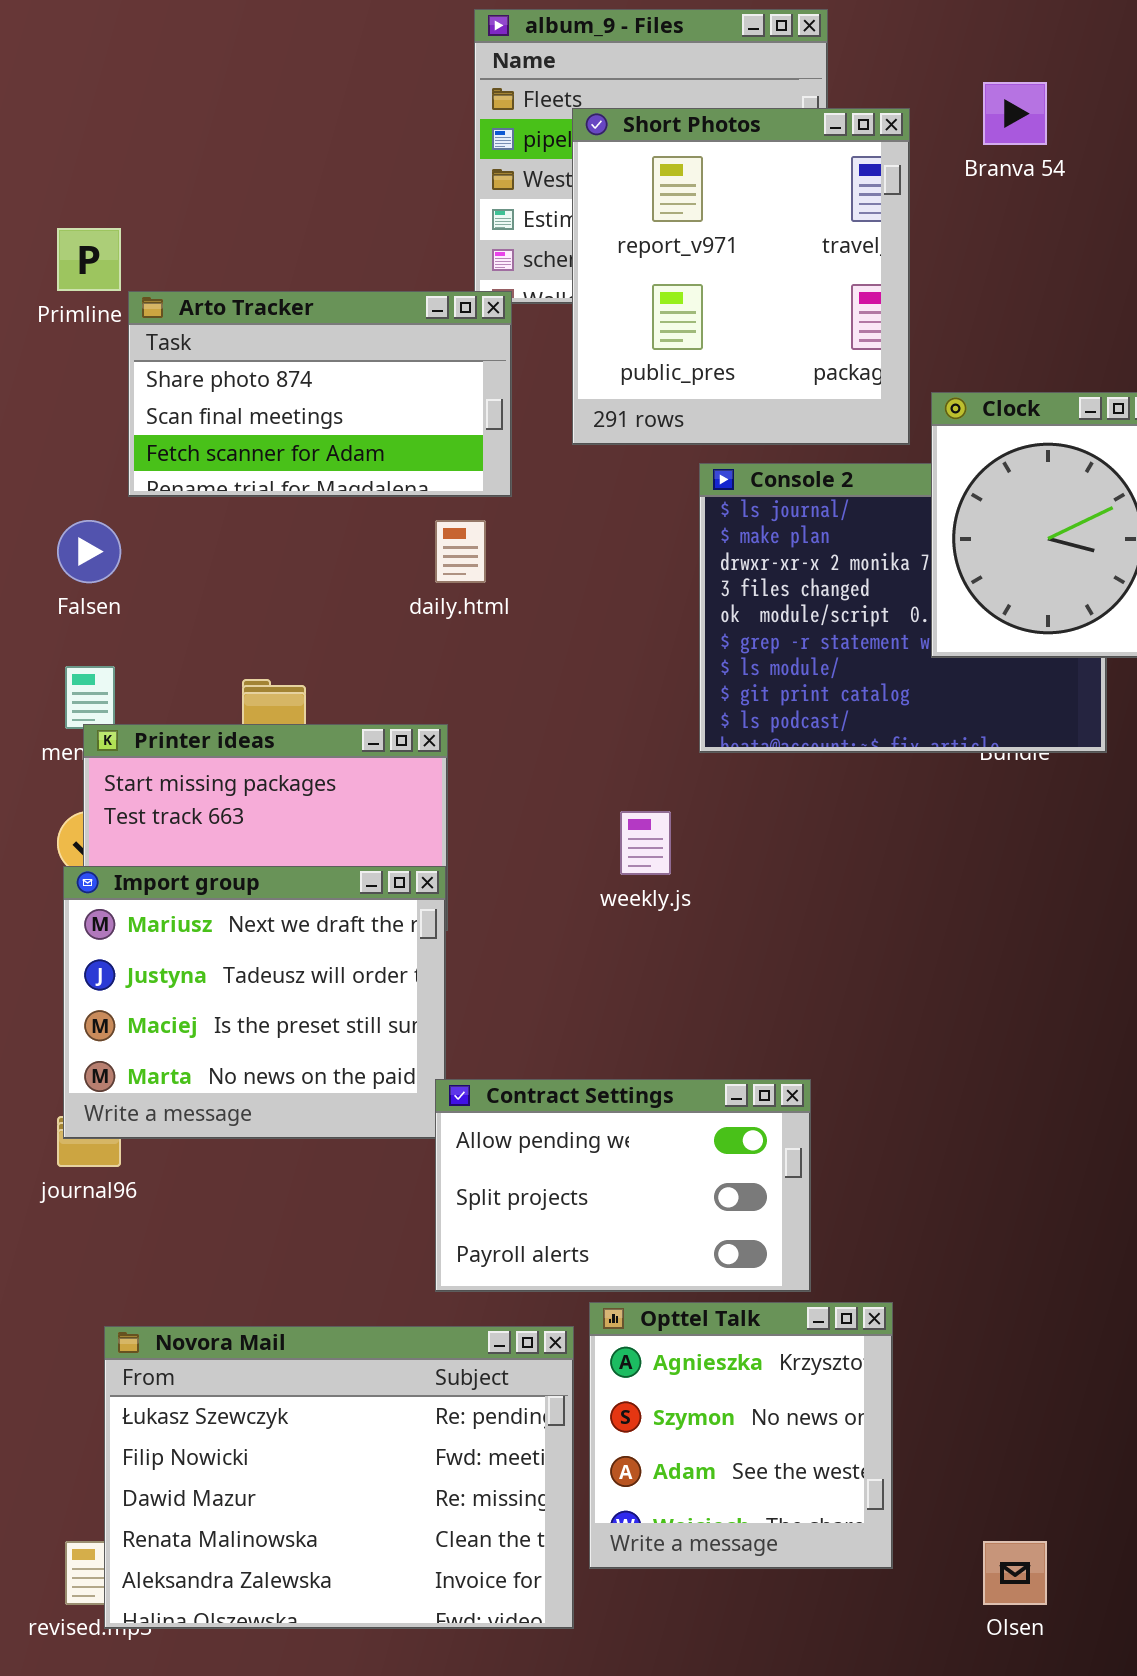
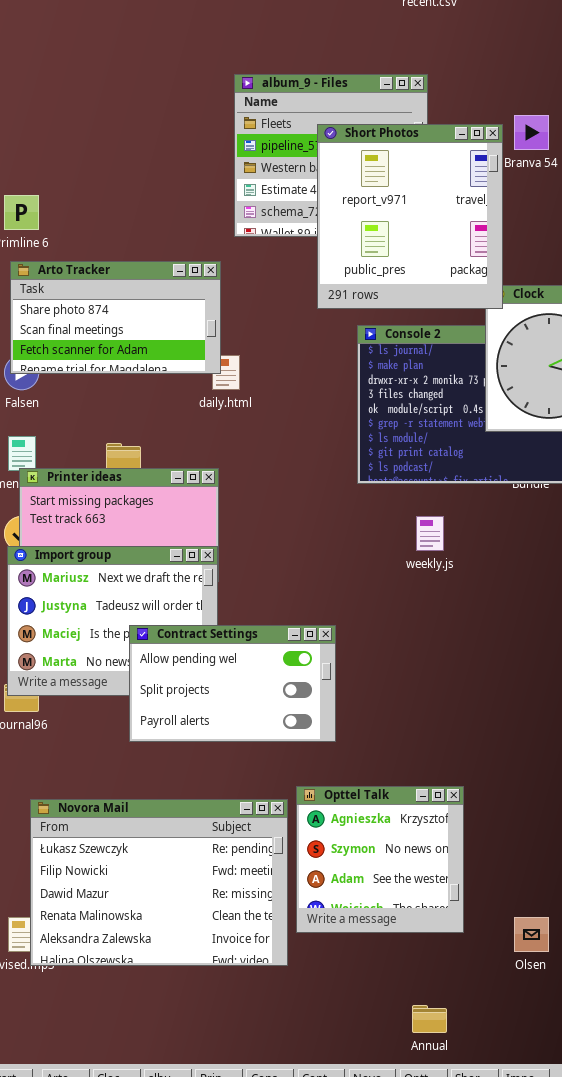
Short Photos: [572,108,910,445] -> [317,124,503,309], moved
Arto Tracker: [128,291,512,497] -> [10,261,221,374], moved
weekly.js: [620,811,671,875] -> [416,516,444,551], moved
Contract Settings: [435,1079,811,1292] -> [129,625,336,742], moved

